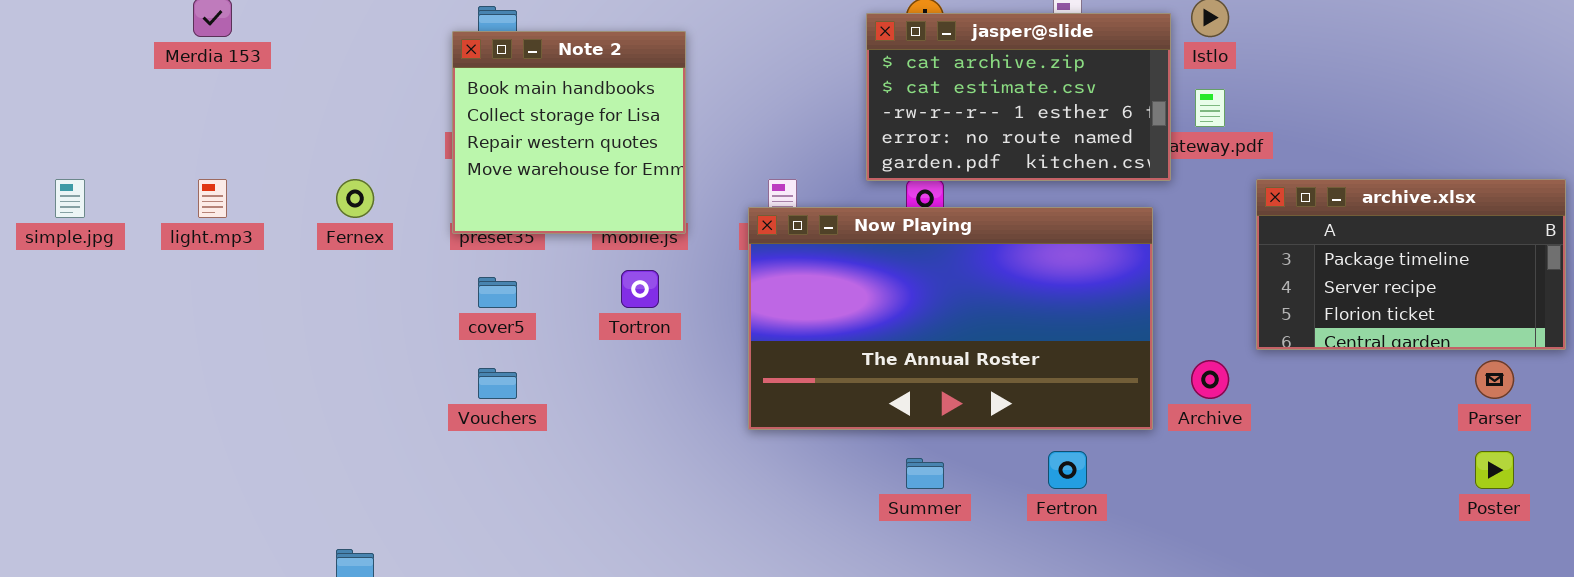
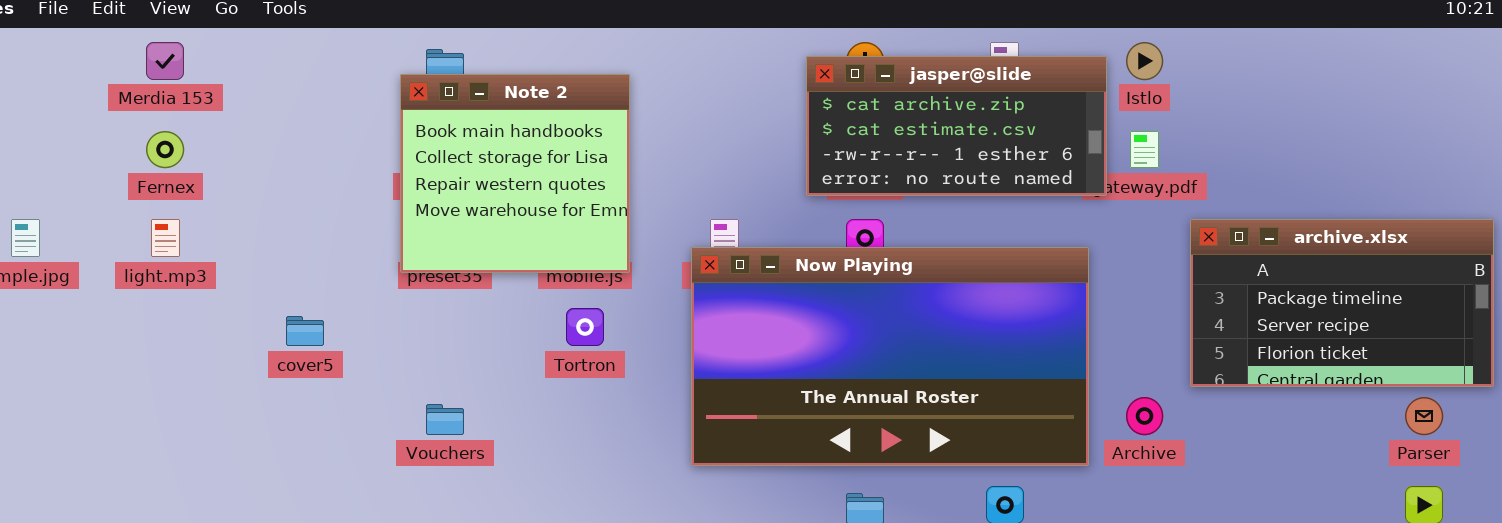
jasper@slide: [866,13,1171,181] -> [806,56,1107,196], resized
Fernex: [336,179,374,218] -> [146,131,184,168], moved
cover5: [478,277,517,308] -> [286,316,324,346], moved

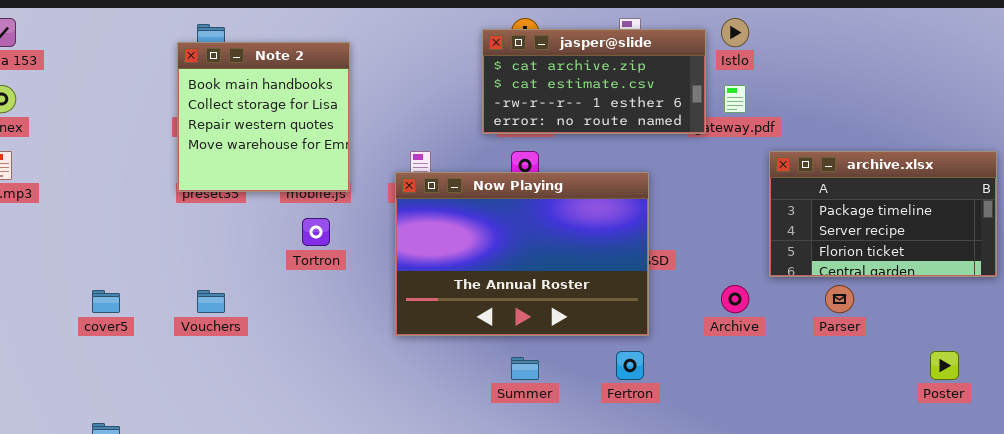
Now Playing: [691,247,1089,466] -> [395,172,649,336], resized
cover5: [286,316,324,346] -> [92,290,120,313], moved
Parser: [1405,397,1443,435] -> [825,285,854,313], moved

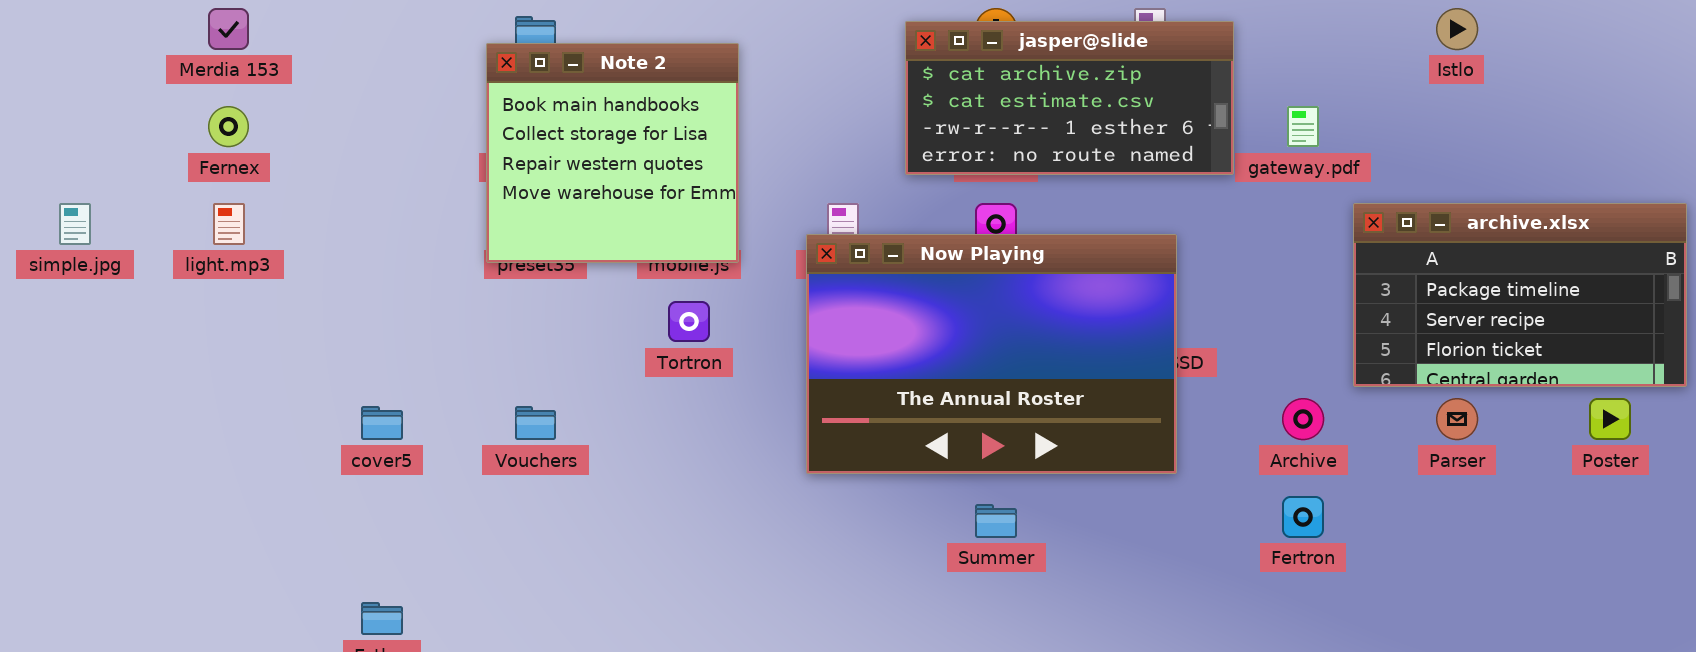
Istlo: [721,18,749,47] -> [1436,8,1478,50], moved
jasper@slide: [482,29,706,134] -> [905,21,1234,175], moved
Fertron: [616,351,644,380] -> [1282,496,1324,538], moved
Poster: [930,351,959,380] -> [1589,398,1631,440], moved

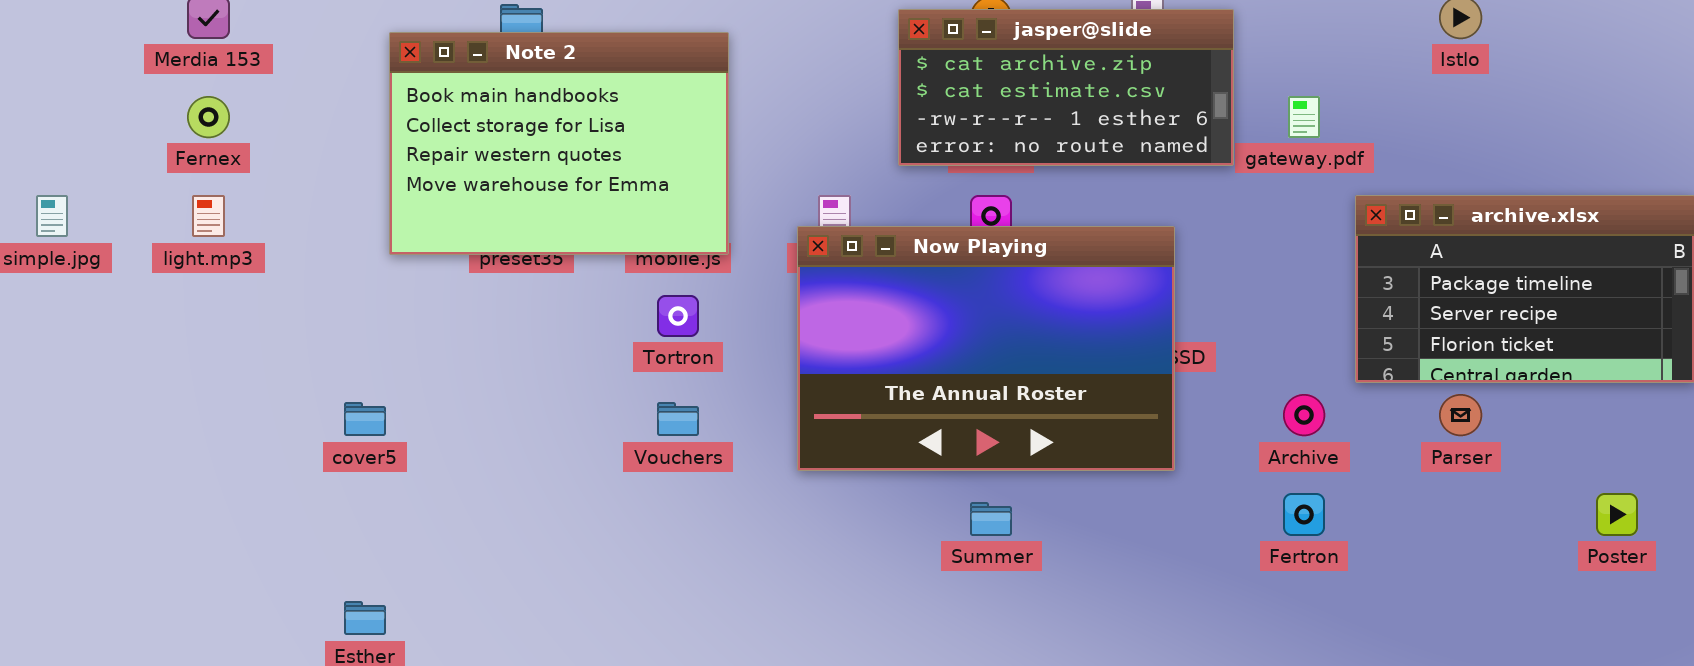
Note 2: [486,43,739,263] -> [389,32,729,255], resized
Poster: [1589,398,1631,440] -> [1596,493,1638,536], moved
Vouchers: [515,406,556,440] -> [657,402,699,436], moved

